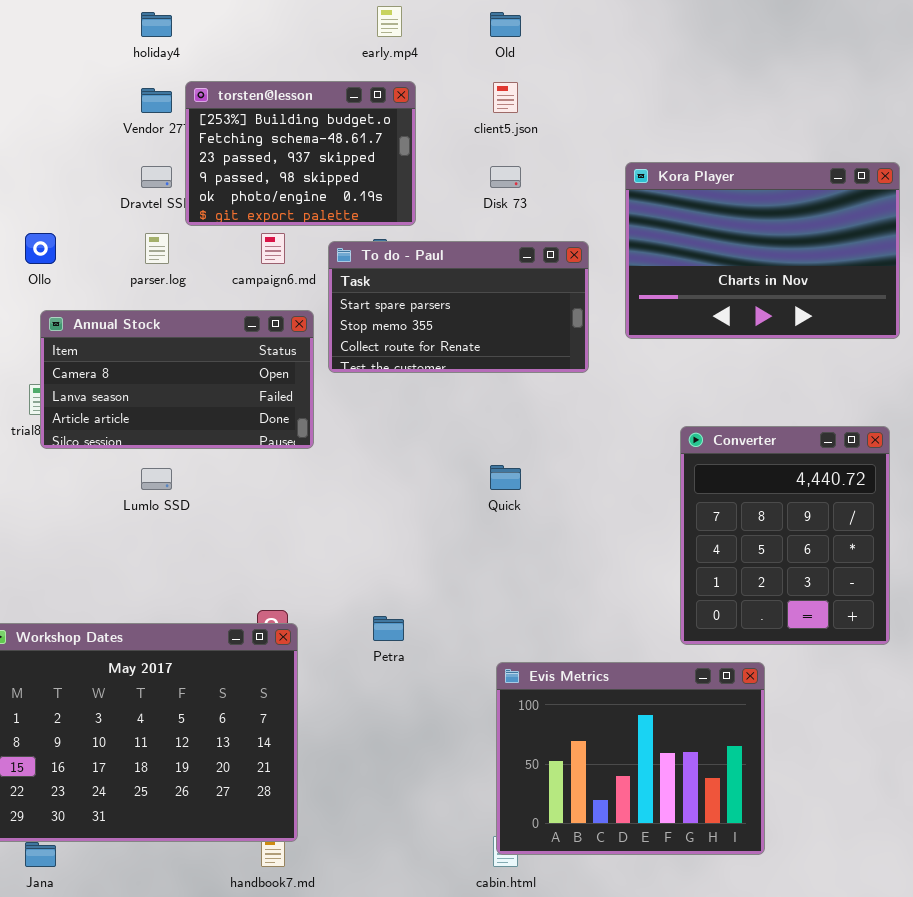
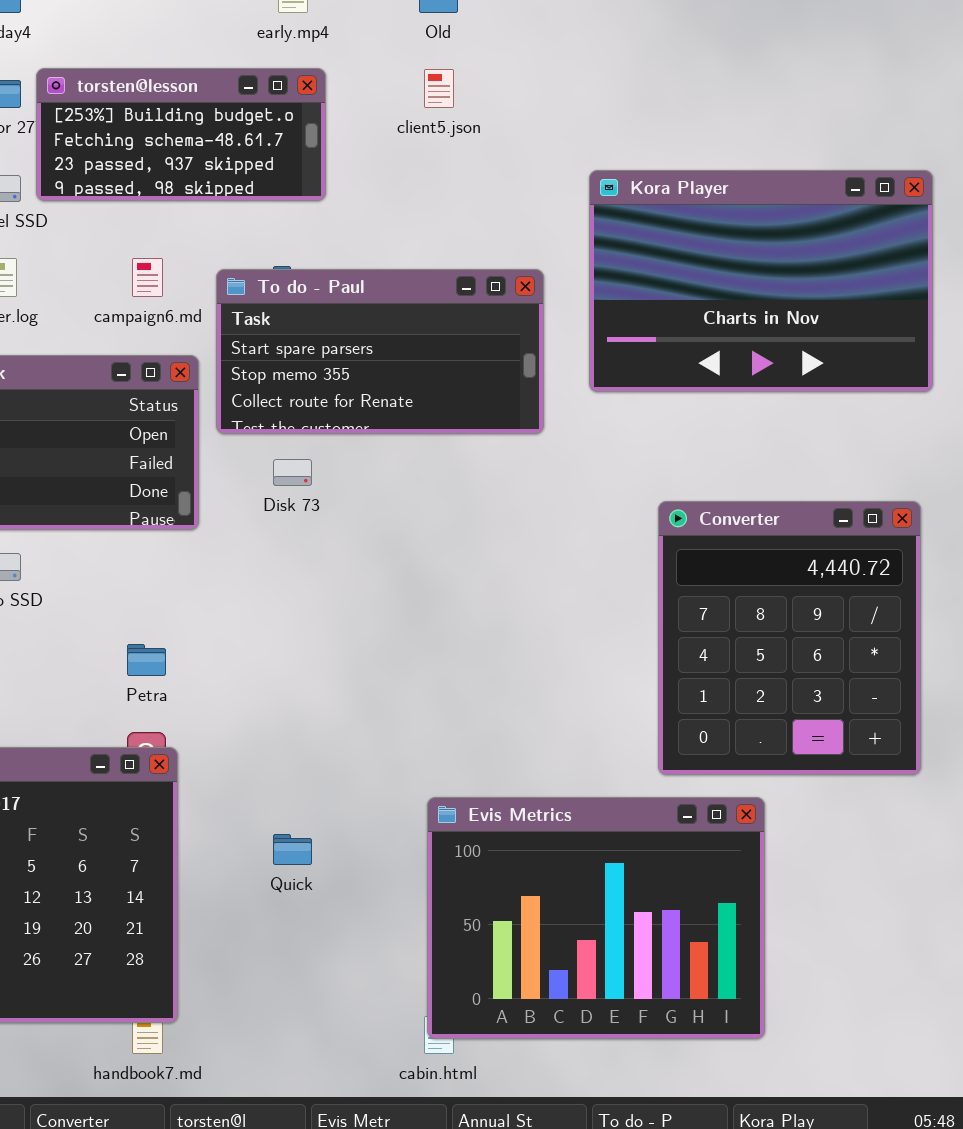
torsten@lesson: [185,81,416,226] -> [36,68,326,201], resized
Disk 73: [490,166,521,188] -> [273,459,312,486], moved
Quick: [490,465,521,490] -> [273,834,312,865], moved
Petra: [373,616,404,641] -> [127,644,166,676], moved

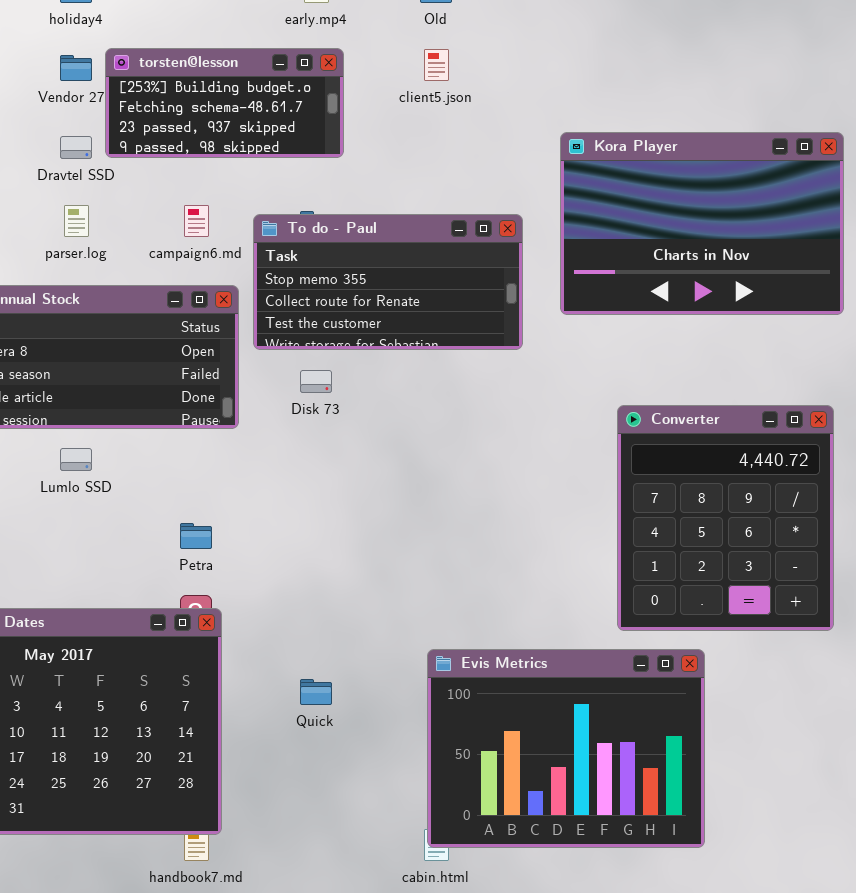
To do - Paul: [216,269,544,434] -> [253,214,523,350], scrolled down 1 row

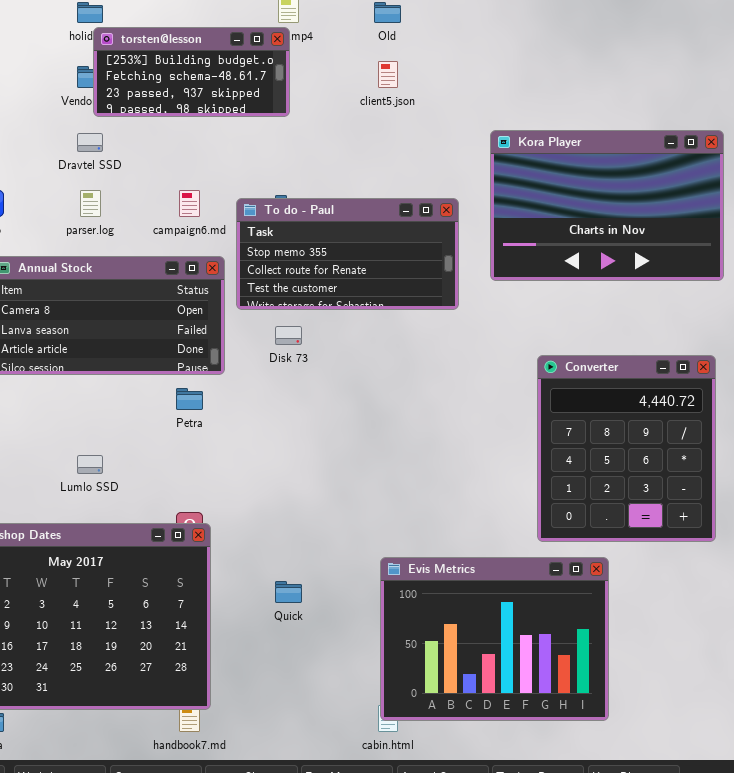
torsten@lesson: [105,48,344,158] -> [93,27,290,117], moved
Lumlo SSD: [60,448,92,471] -> [77,455,103,474], moved
Petra: [180,523,212,549] -> [176,388,203,410], moved

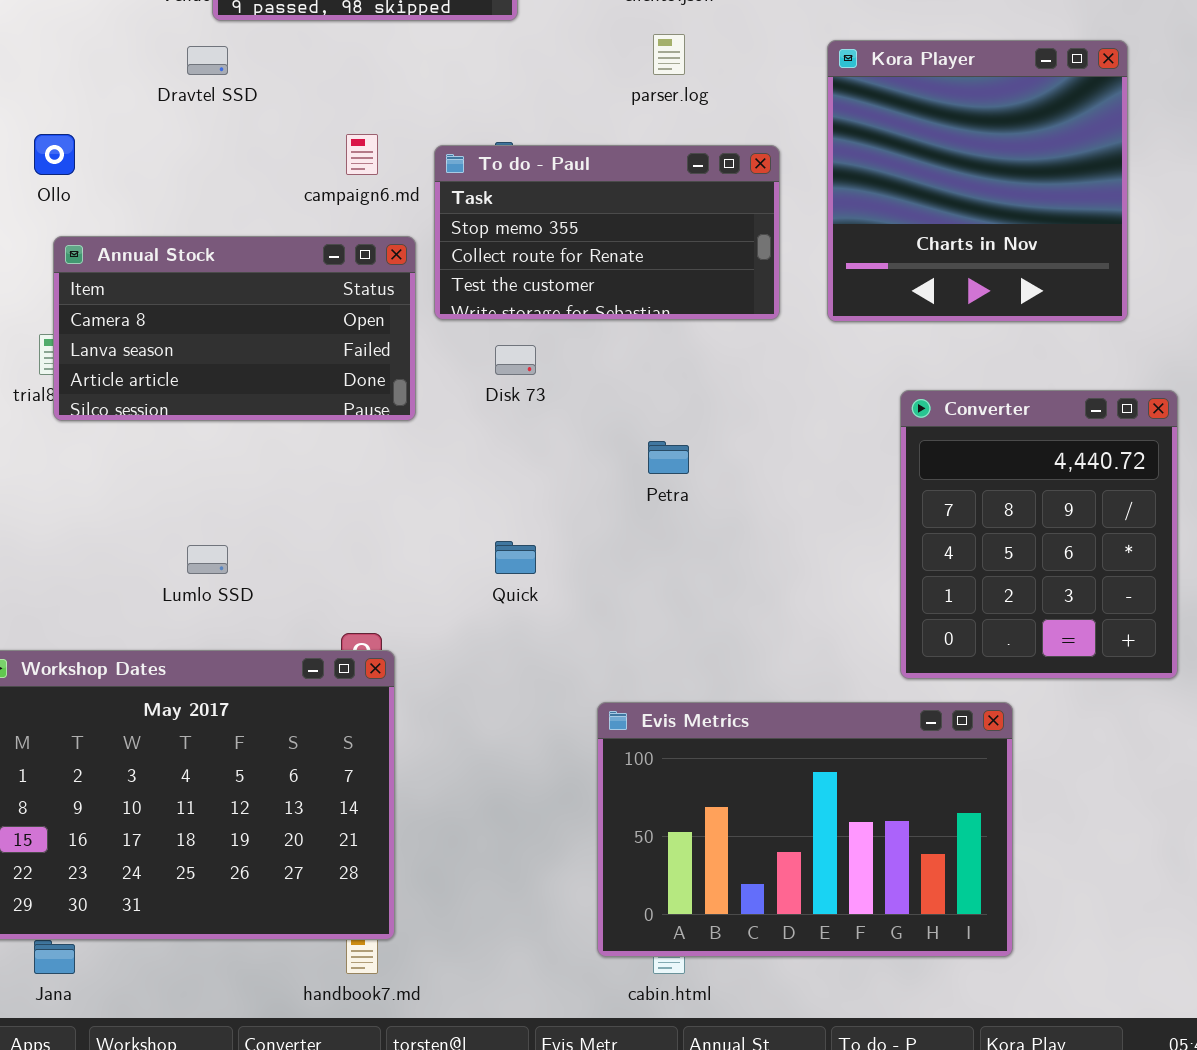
Kora Player: [490,130,724,281] -> [827,40,1128,322], resized
parser.log: [80,190,101,217] -> [653,34,685,75], moved
Petra: [176,388,203,410] -> [648,441,689,474], moved
Evis Metrics: [380,557,609,721] -> [597,702,1013,957], resized
Quick: [275,581,302,603] -> [495,541,536,574], moved

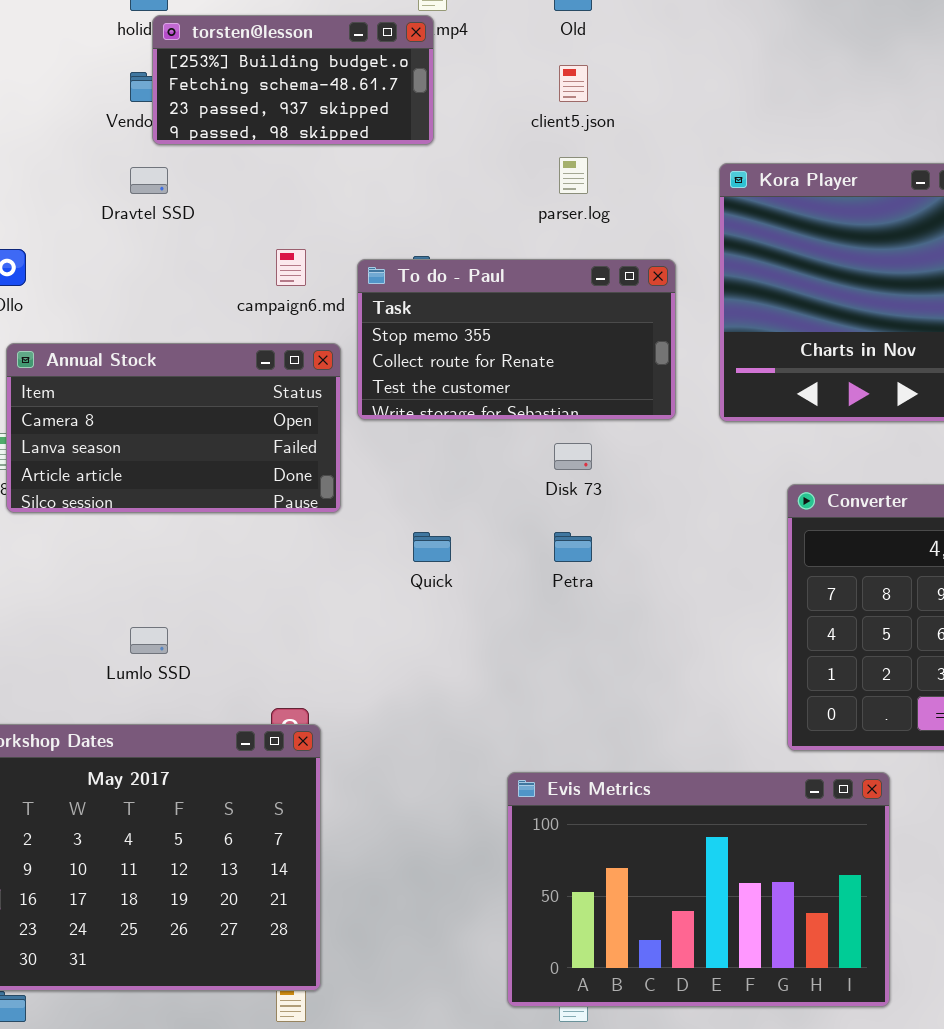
Disk 73: [495,345,536,375] -> [554,443,592,470], moved
Quick: [495,541,536,574] -> [413,532,451,562], moved

